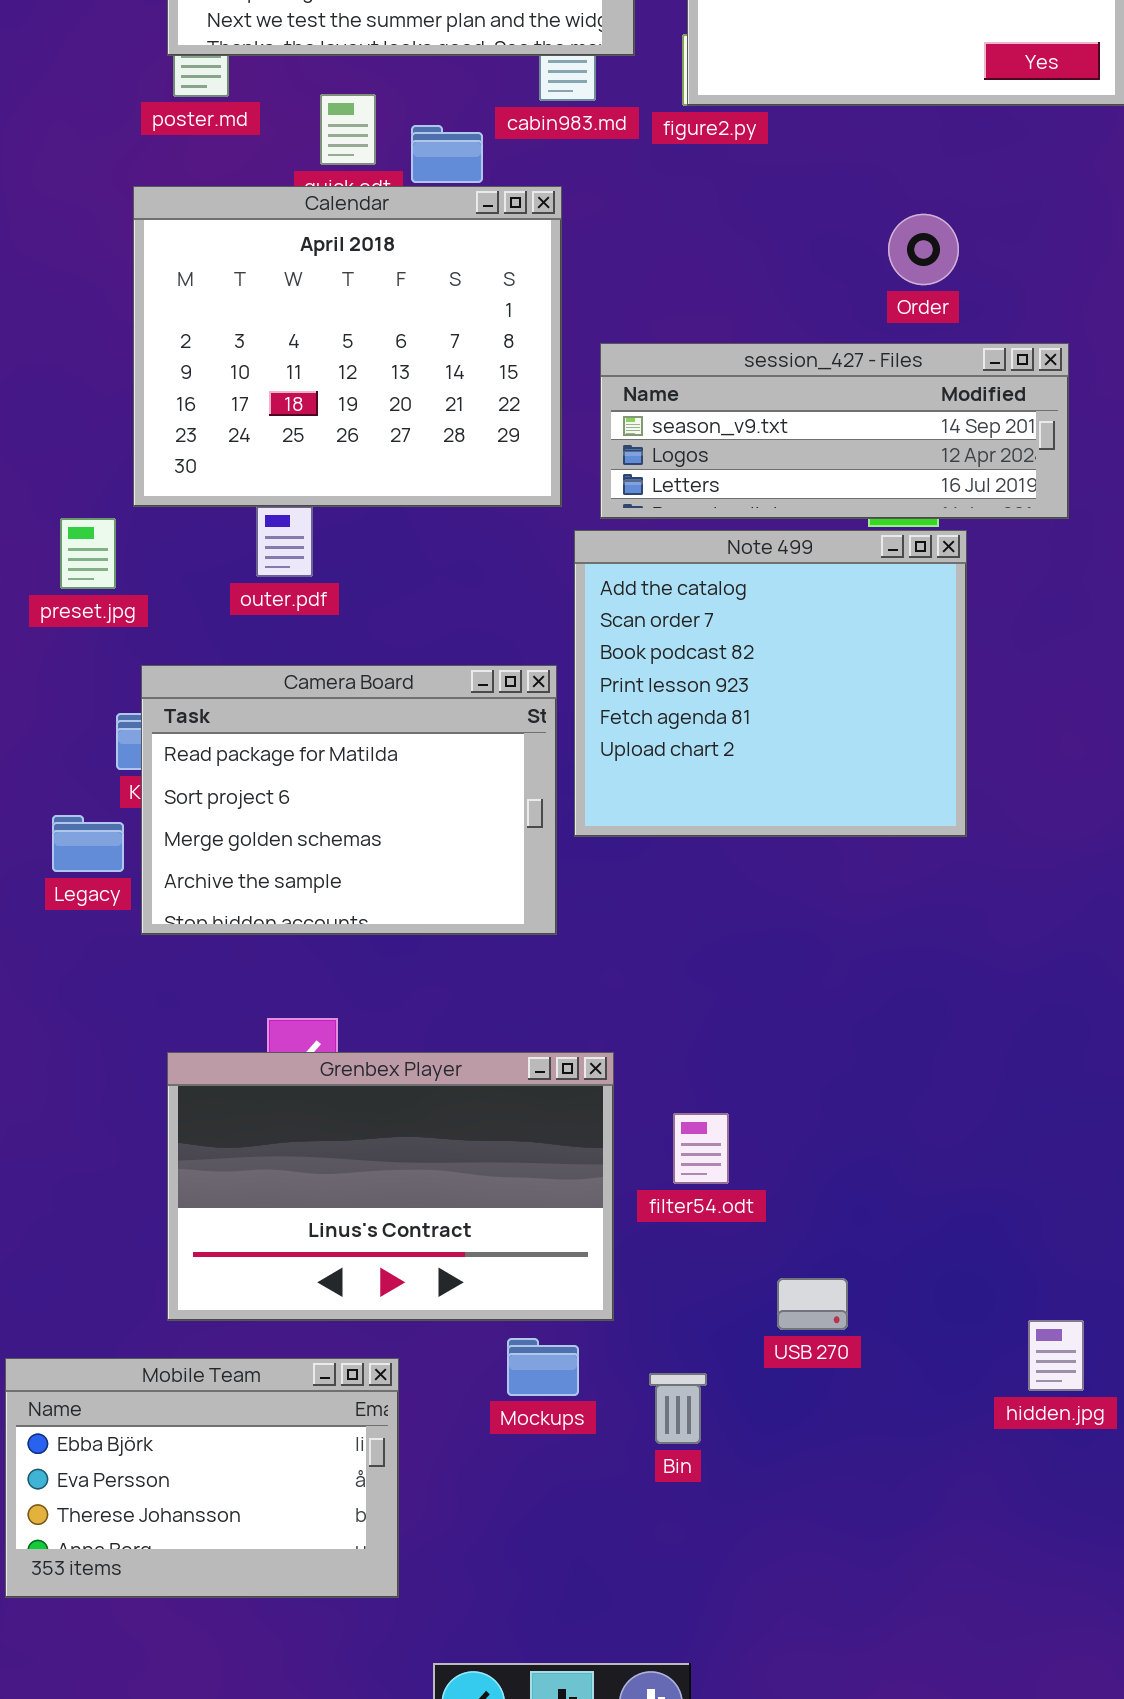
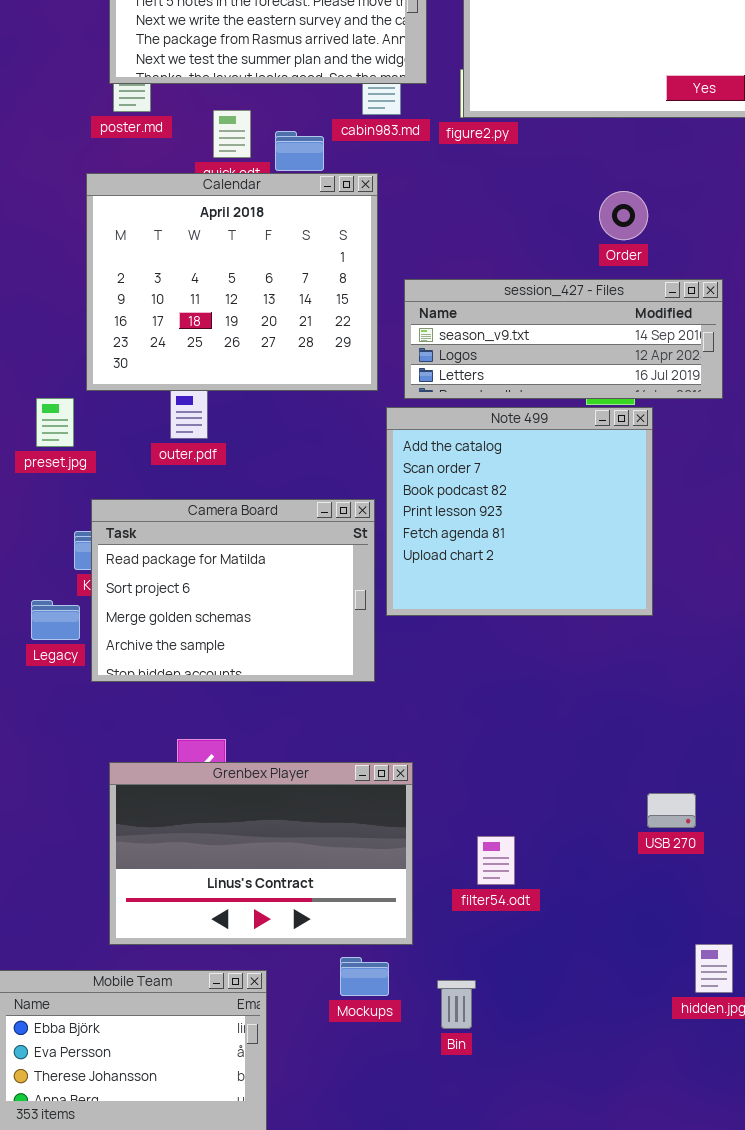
filter54.odt: [673,1113,729,1184] -> [477,836,515,885], moved
USB 270: [777,1278,848,1330] -> [647,793,696,828], moved

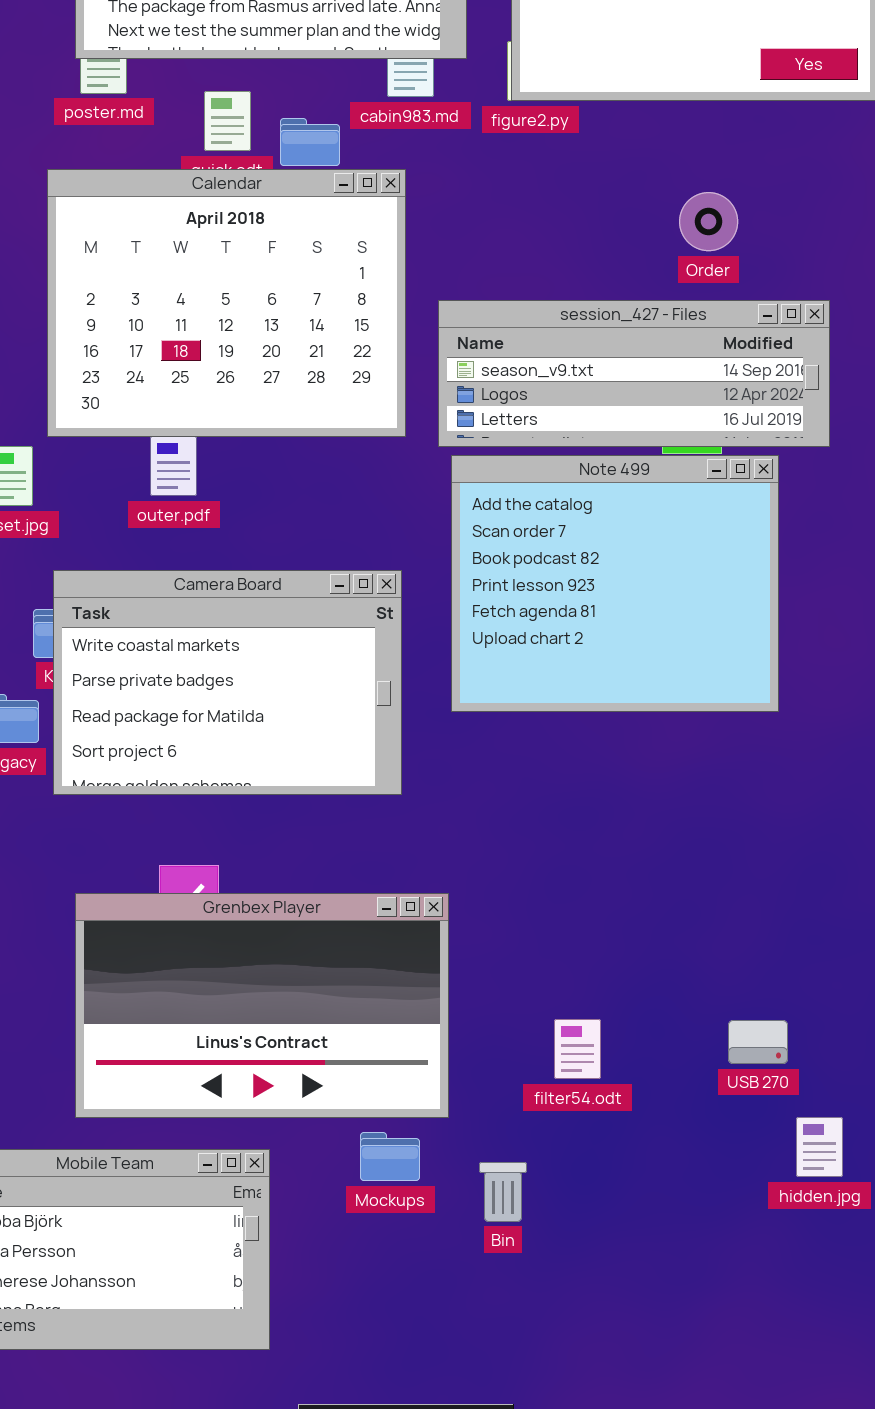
Note 499: [386,407,653,616] -> [451,455,779,712], moved
Camera Board: [91,499,375,682] -> [53,570,402,795], scrolled up 2 rows
USB 270: [647,793,696,828] -> [728,1020,788,1064], moved
filter54.odt: [477,836,515,885] -> [554,1019,601,1079], moved

